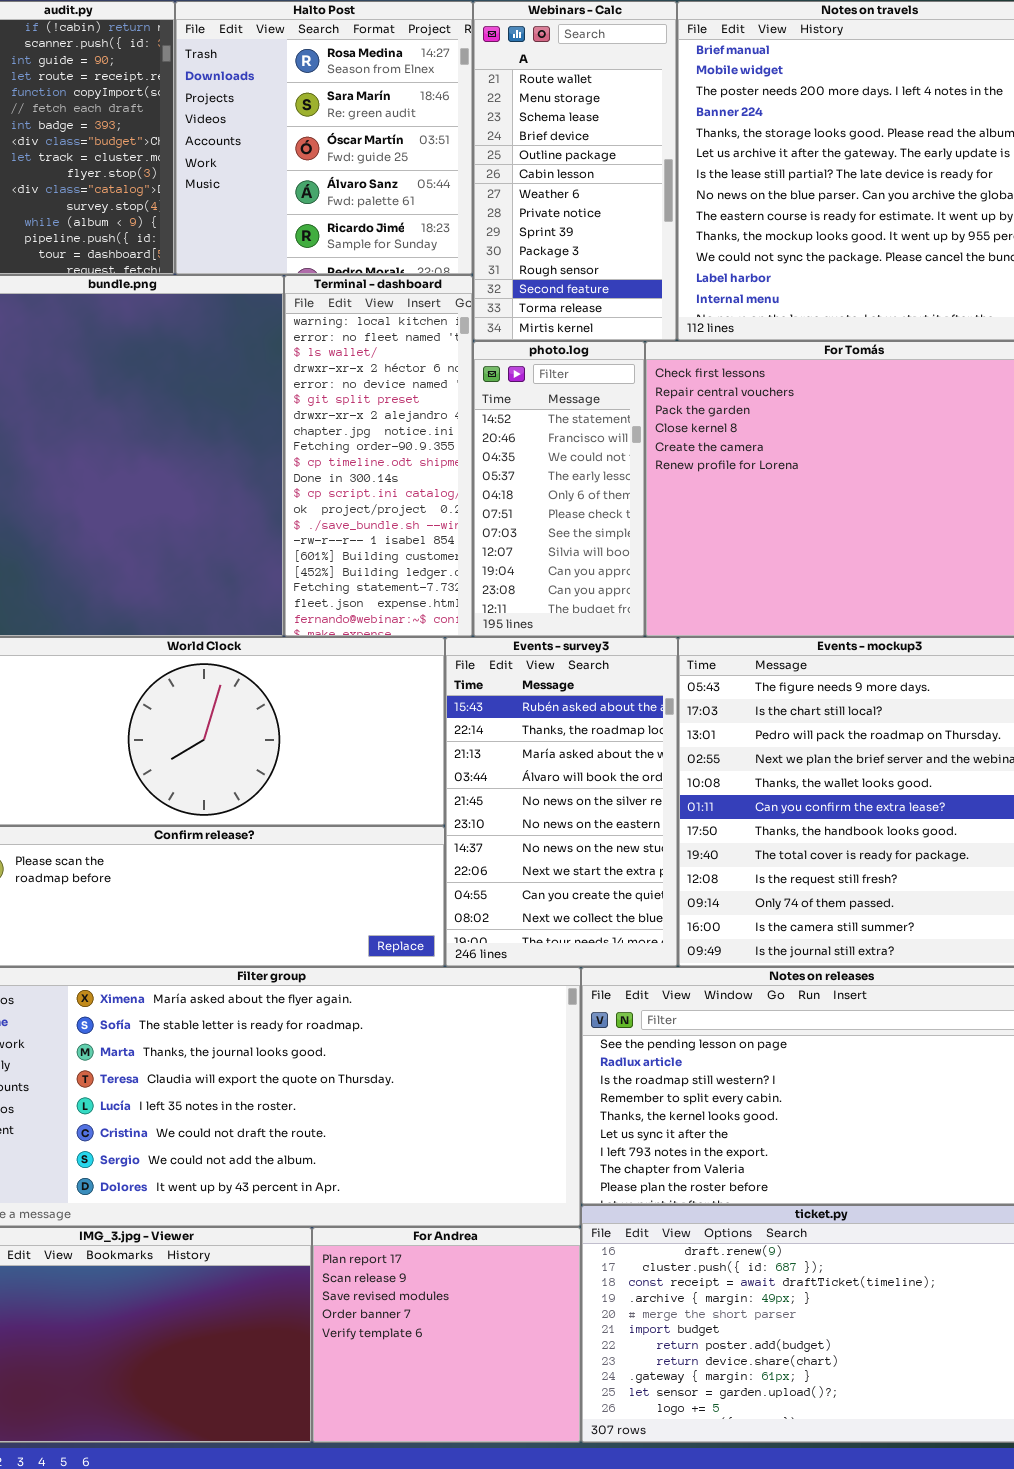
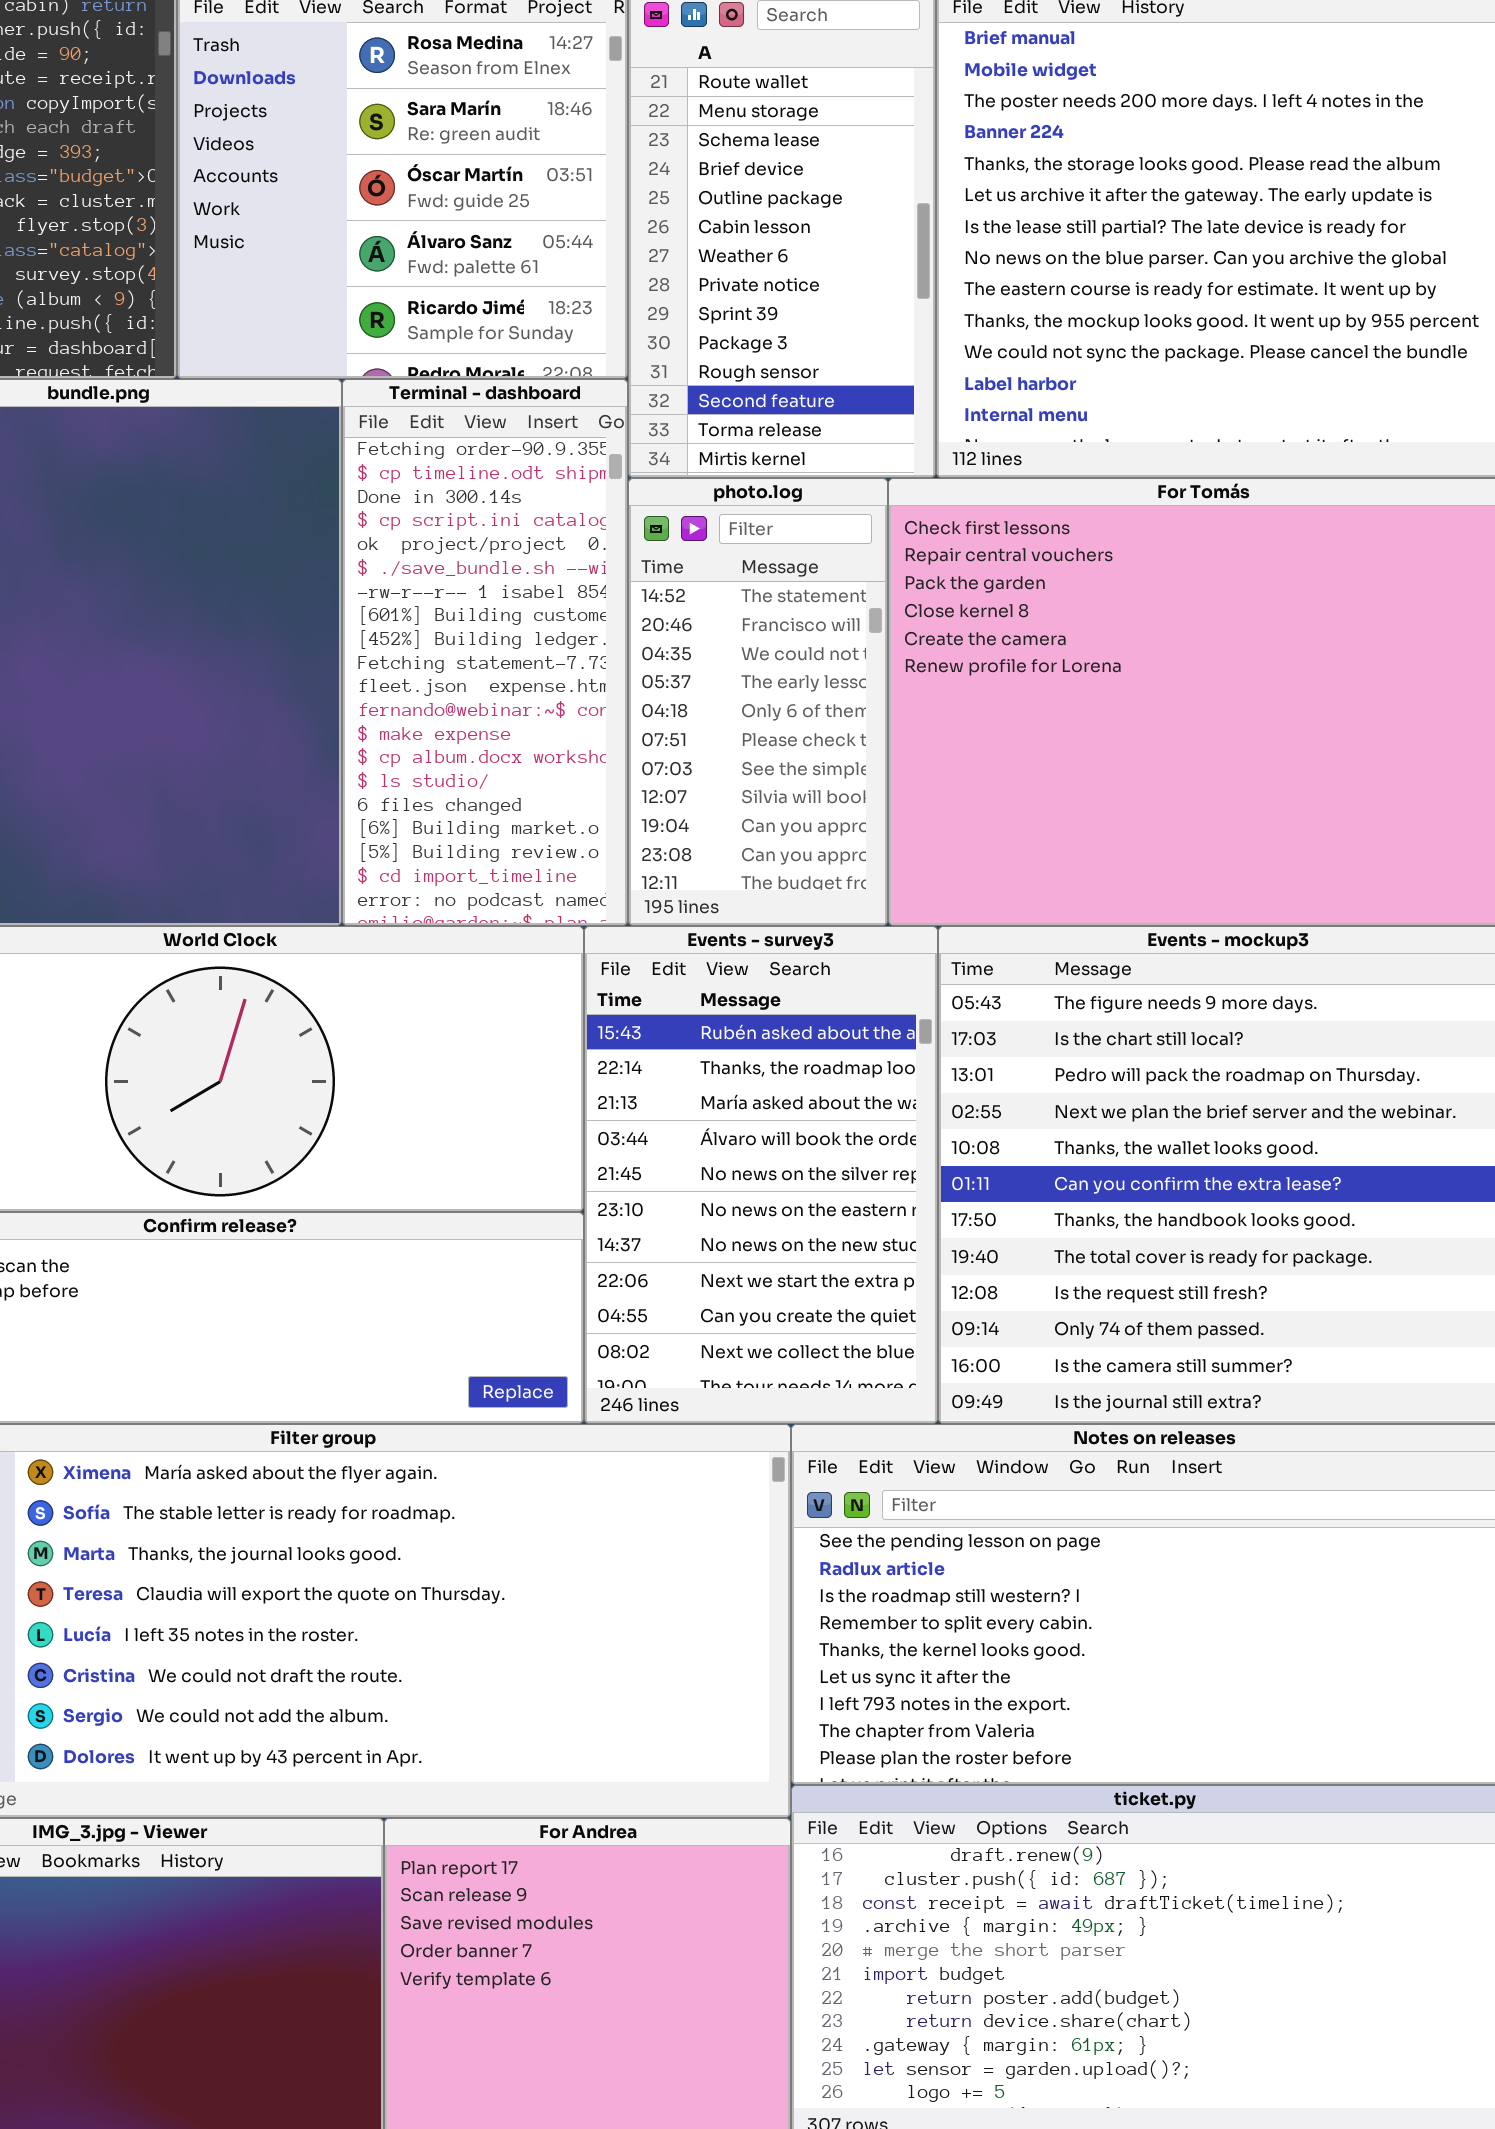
Terminal - dashboard: [284,275,473,637] -> [342,379,628,926], scrolled down 8 rows

